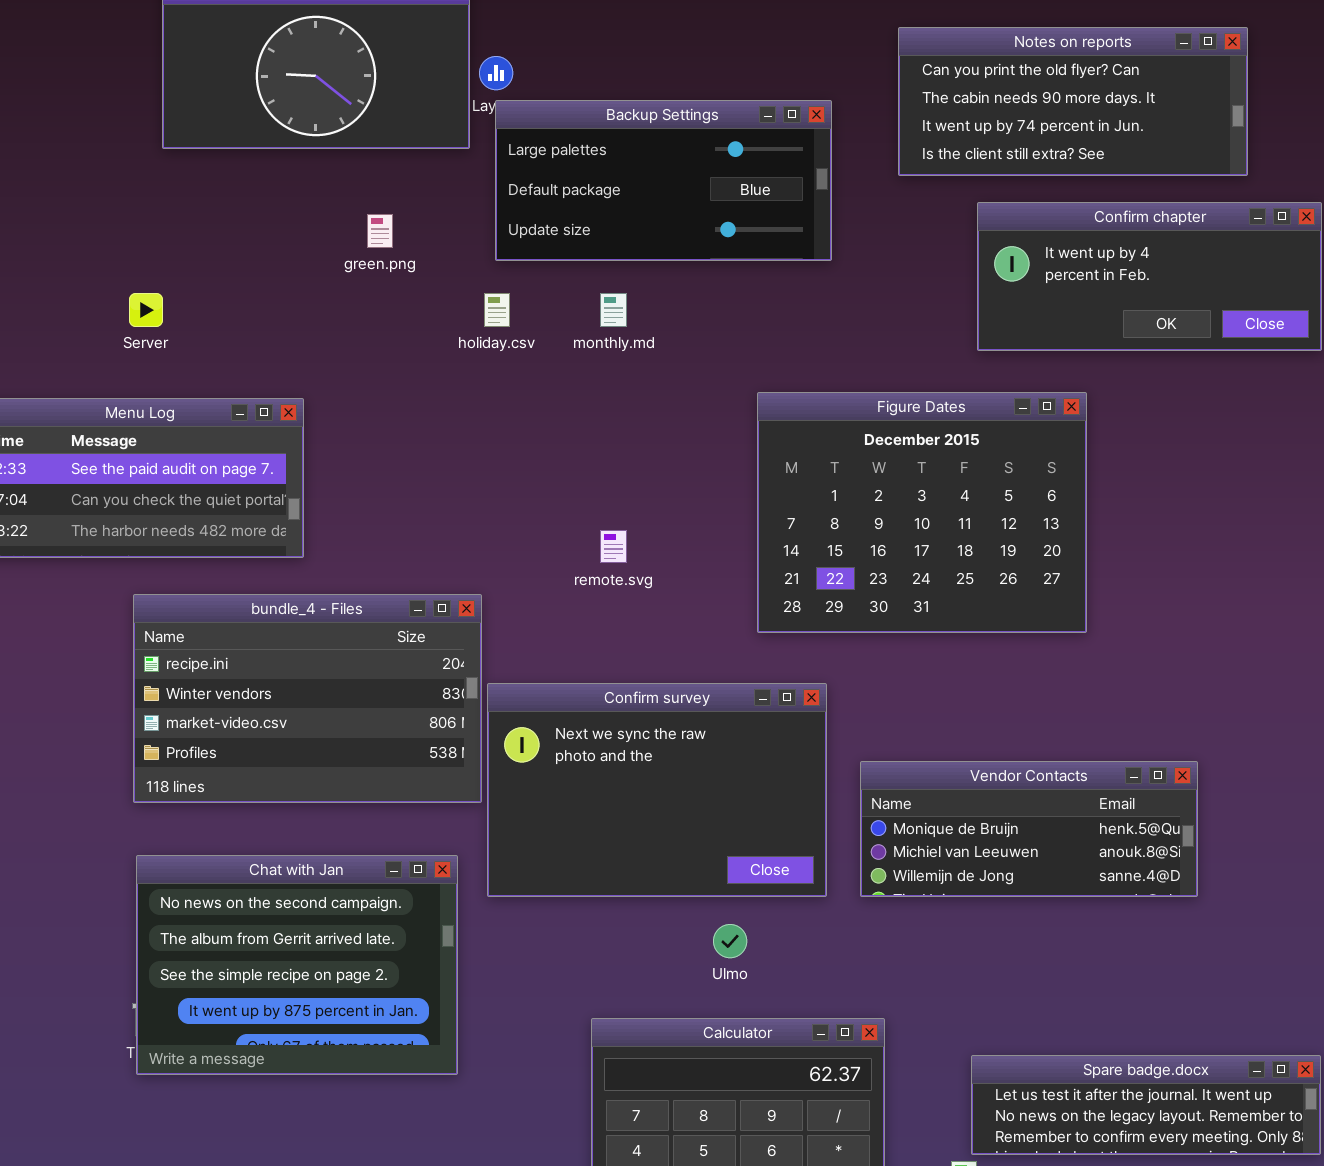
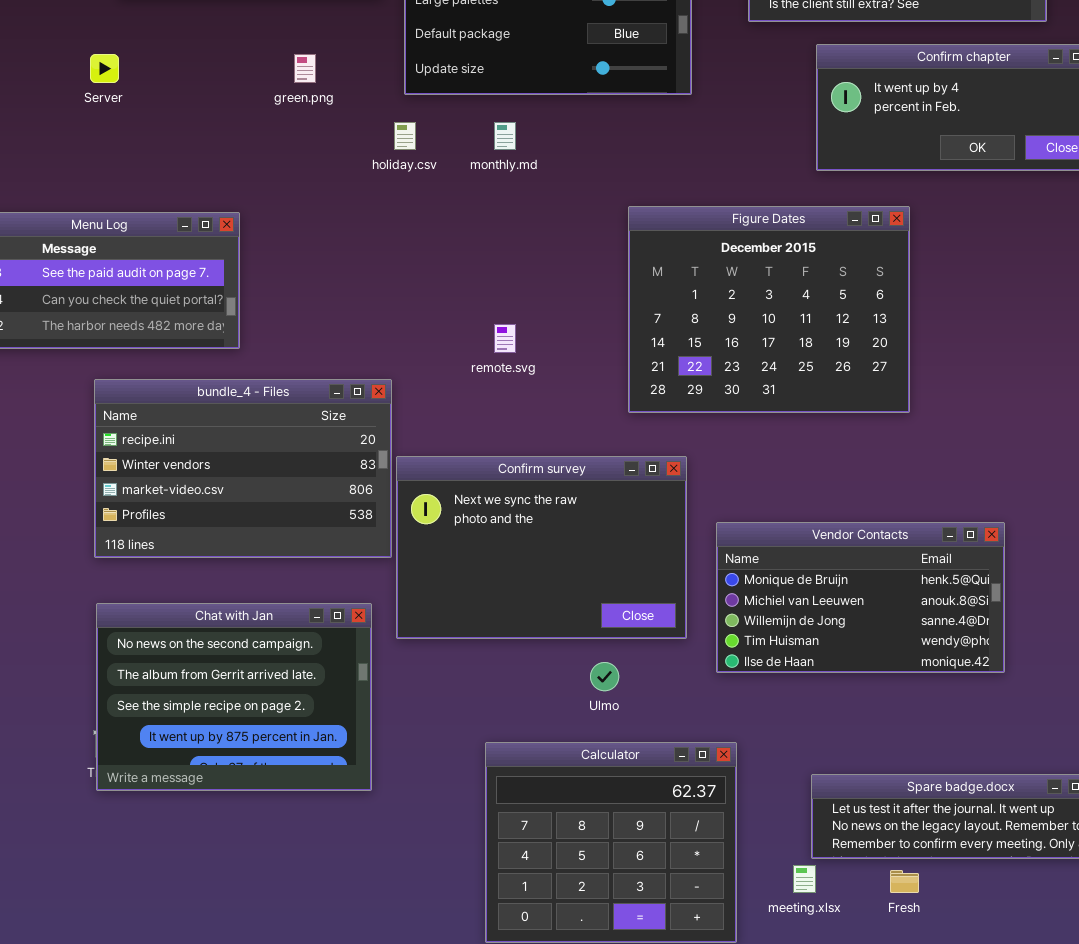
Server: [129,293,163,327] -> [90,54,119,83], moved
Vendor Contacts: [860,761,1198,897] -> [716,522,1005,673], resized

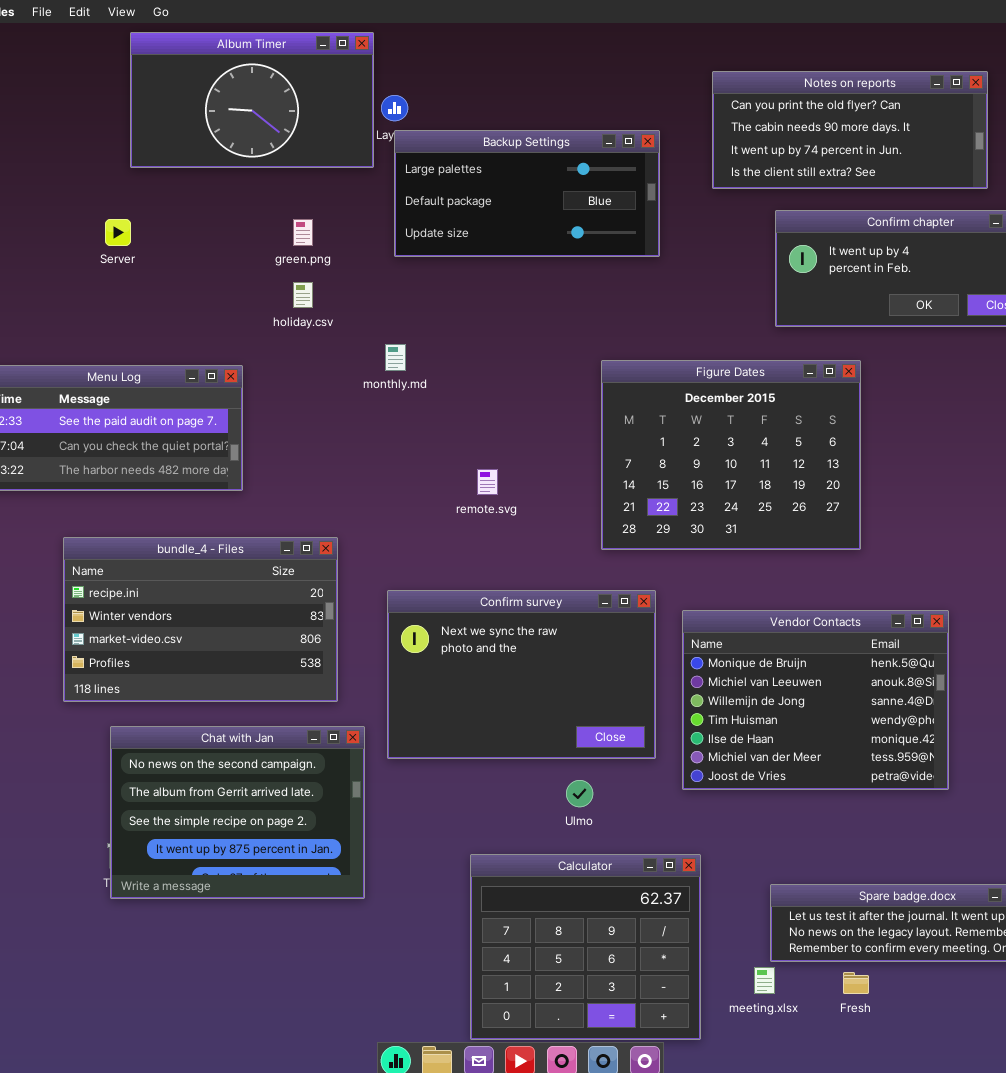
holiday.csv: [394,122,416,150] -> [293,282,313,308], moved
monthly.md: [494,122,516,150] -> [385,344,406,371], moved
bundle_4 - Files: [94,379,392,558] -> [63,537,338,702], moved
Vendor Contacts: [716,522,1005,673] -> [682,610,949,790], resized

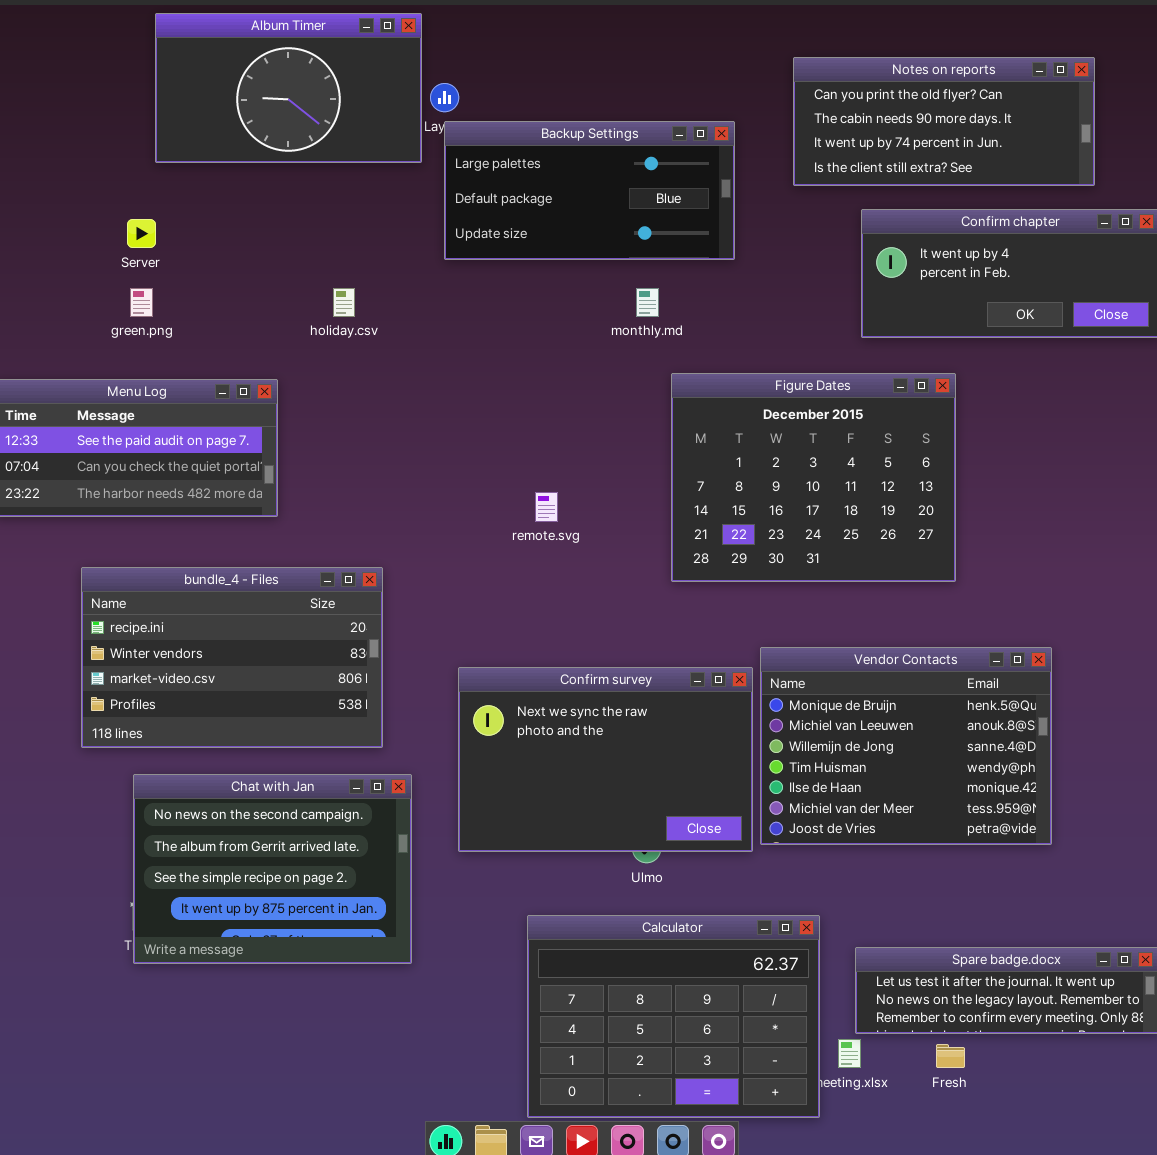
green.png: [293,219,313,246] -> [130,288,153,317], moved
monthly.md: [385,344,406,371] -> [636,288,659,317], moved
Confirm survey: [387,590,656,759] -> [458,667,753,852], moved
Calculator: [470,854,701,1040] -> [527,915,820,1118], resized

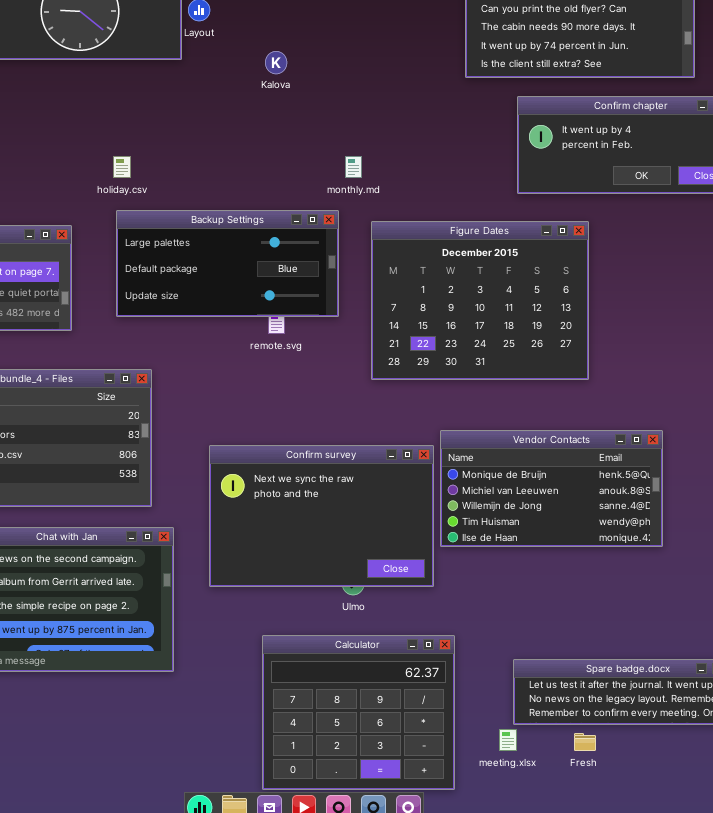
Backup Settings: [444,121,735,260] -> [116,210,339,317], moved
Vendor Contacts: [760,647,1052,845] -> [440,430,663,547], resized
Calculator: [527,915,820,1118] -> [262,635,455,790], resized

